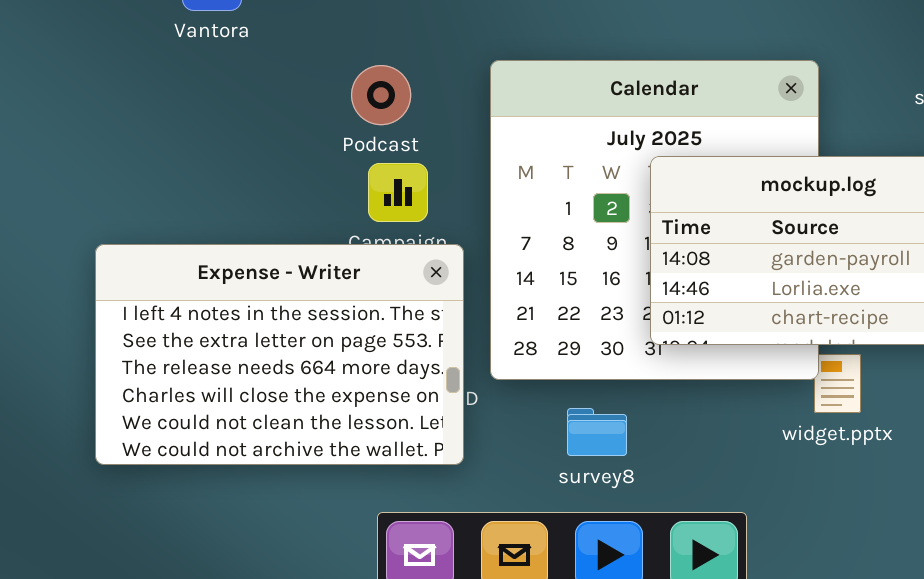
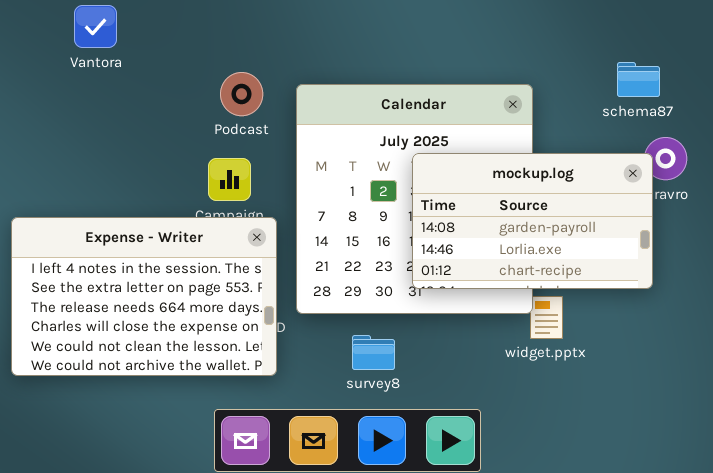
Podcast: [351,65,411,125] -> [220,72,263,116], moved

